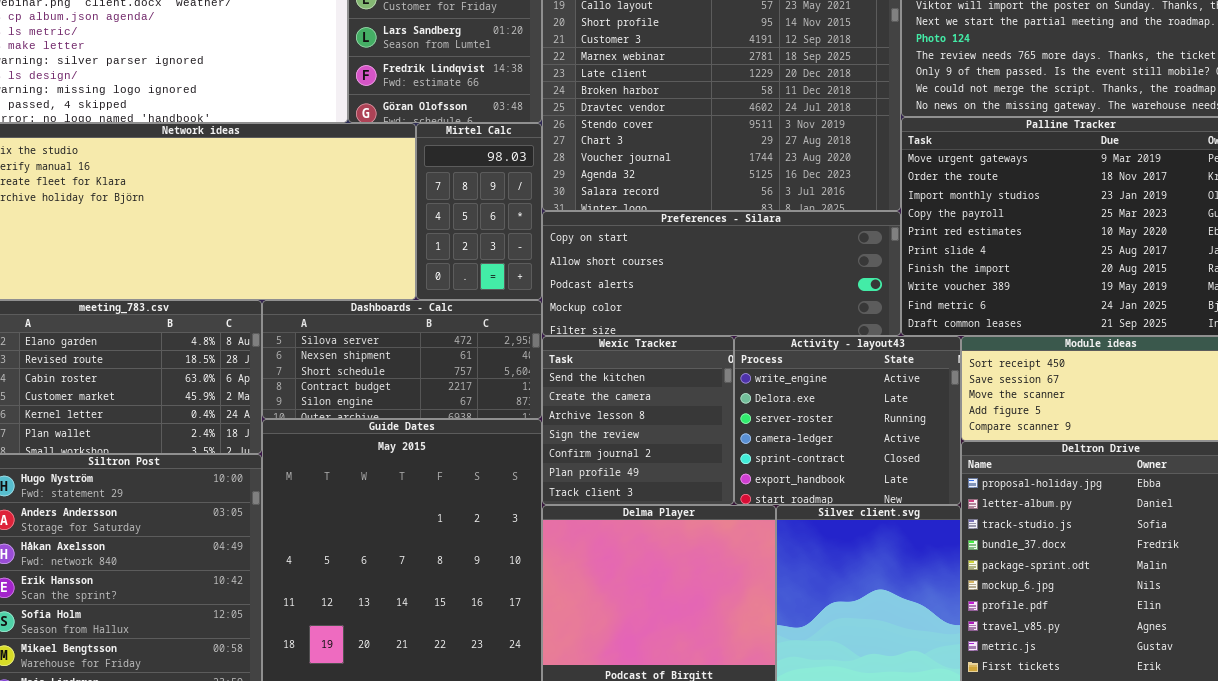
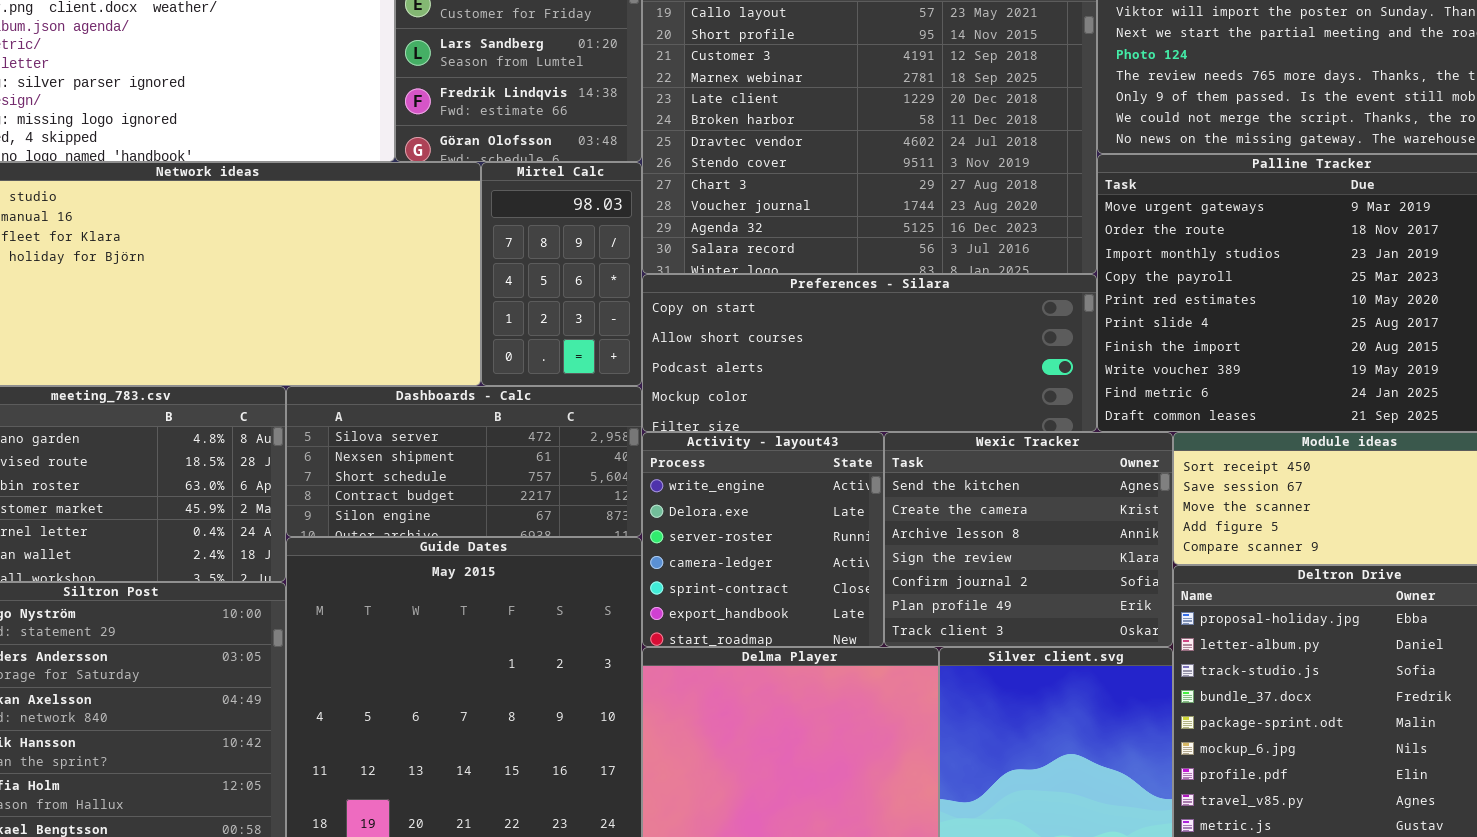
Wexic Tracker: [542,336,734,505] -> [884,432,1173,647], moved, resized
Activity - layout43: [734,336,961,505] -> [642,432,884,647], moved, resized

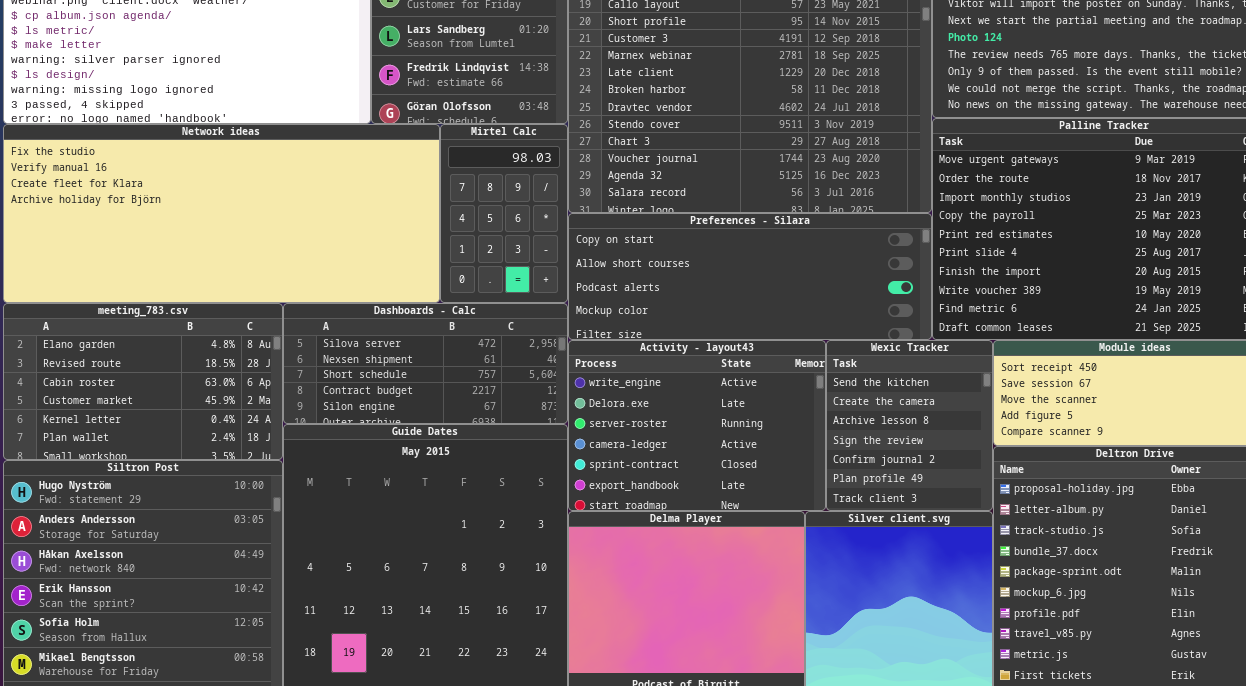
Activity - layout43: [642,432,884,647] -> [568,340,826,511], resized
Wexic Tracker: [884,432,1173,647] -> [826,340,993,511], resized

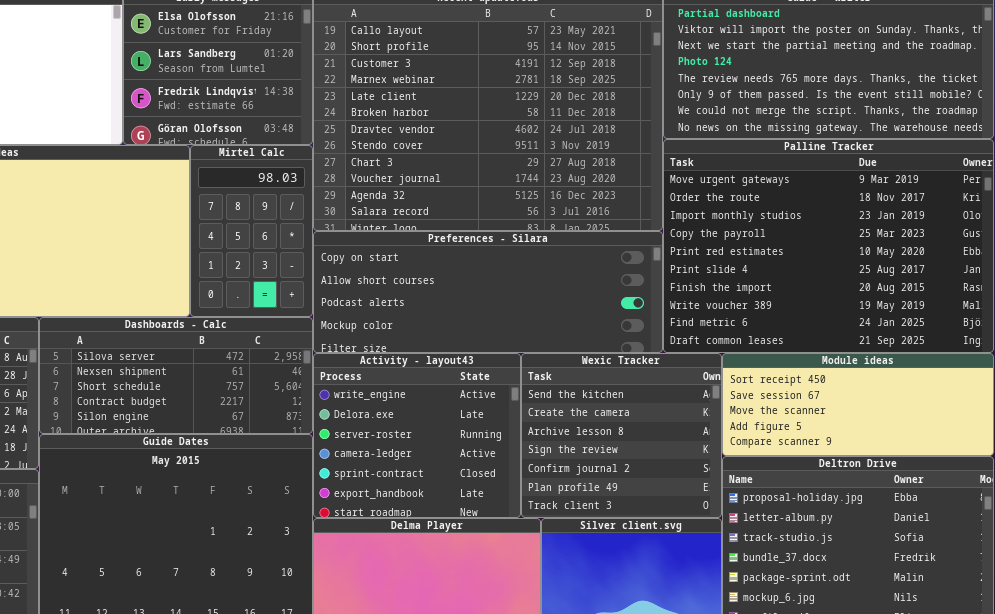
Activity - layout43: [568,340,826,511] -> [313,353,521,518], resized
Wexic Tracker: [826,340,993,511] -> [521,353,722,518], resized

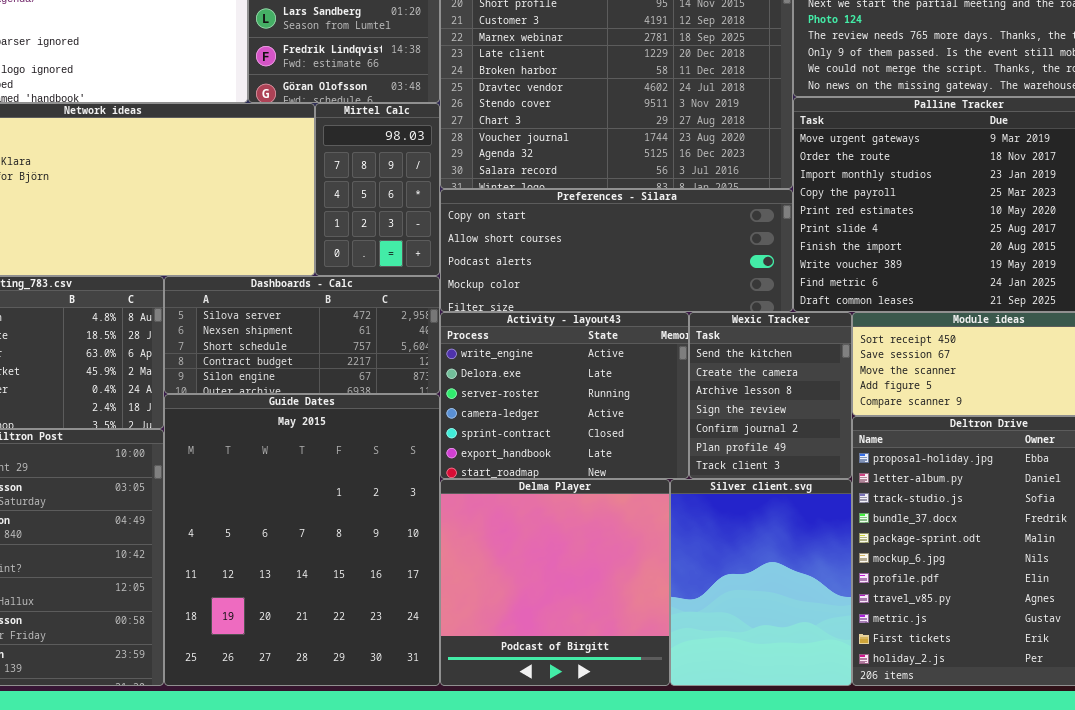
Activity - layout43: [313,353,521,518] -> [440,312,689,479], resized
Wexic Tracker: [521,353,722,518] -> [689,312,852,479], resized

